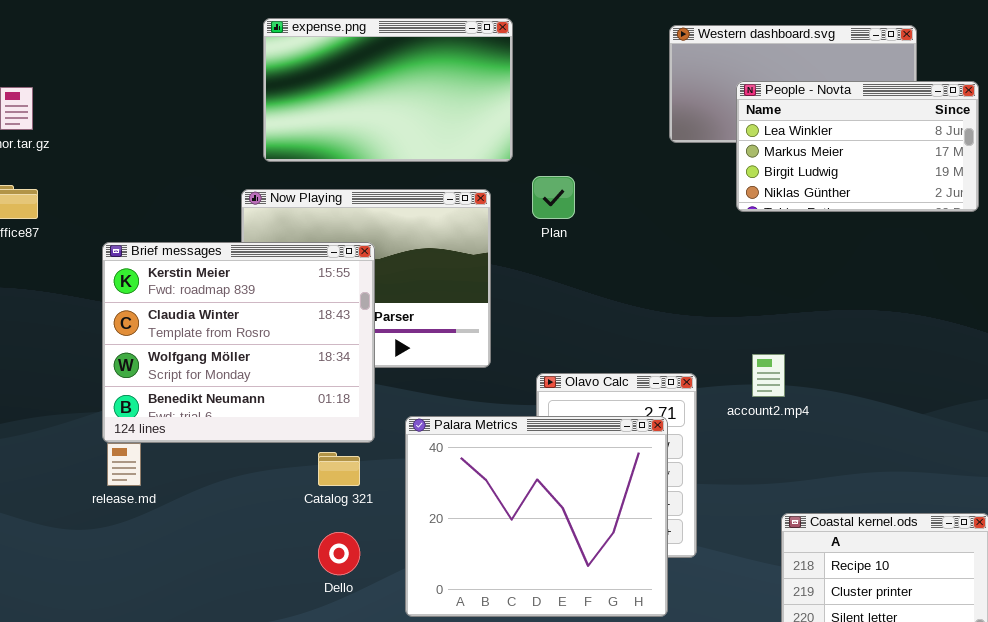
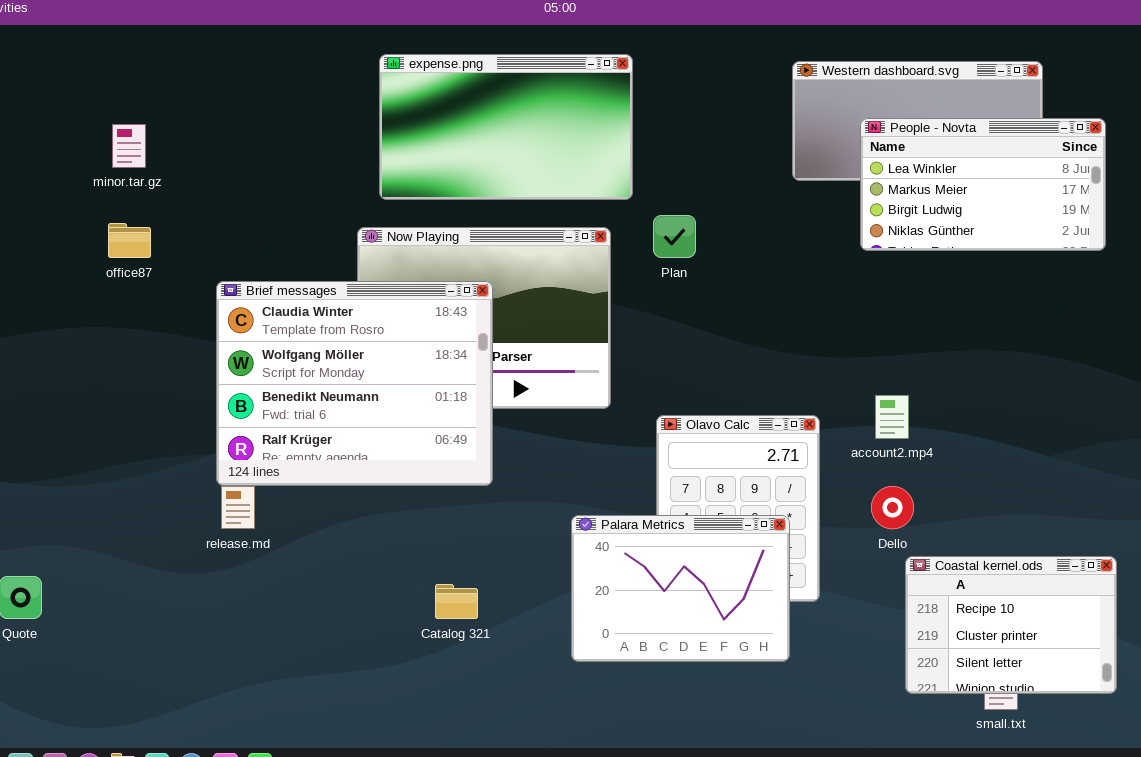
Brief messages: [102,242,375,443] -> [216,281,493,486], scrolled down 1 row
Palara Metrics: [405,416,668,617] -> [571,515,790,662], resized
Catalog 321: [318,452,360,486] -> [435,584,478,619], moved
Dello: [318,532,360,575] -> [871,486,914,529], moved

